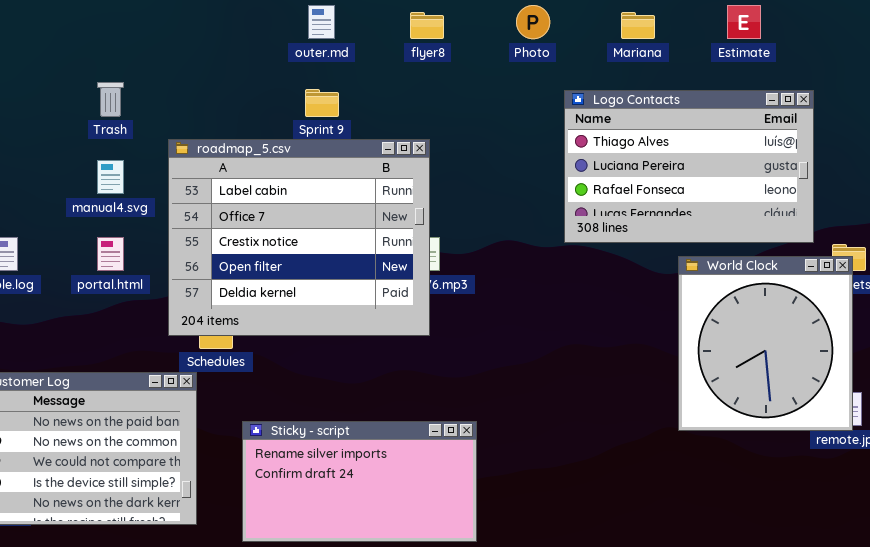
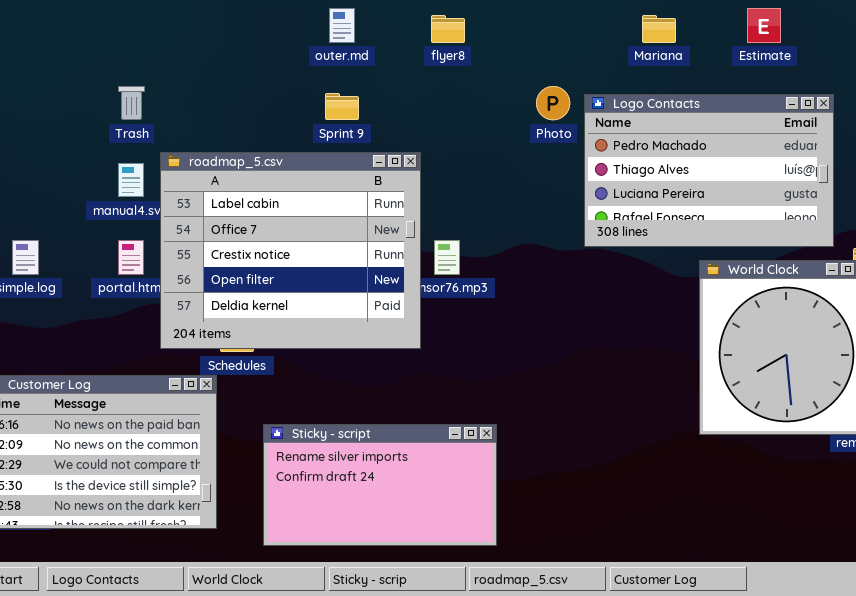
Photo: [516,5,550,39] -> [536,86,570,120], moved
Logo Contacts: [564,90,814,243] -> [584,94,834,247], scrolled up 1 row
roadmap_5.csv: [168,139,430,336] -> [160,152,421,349], moved

